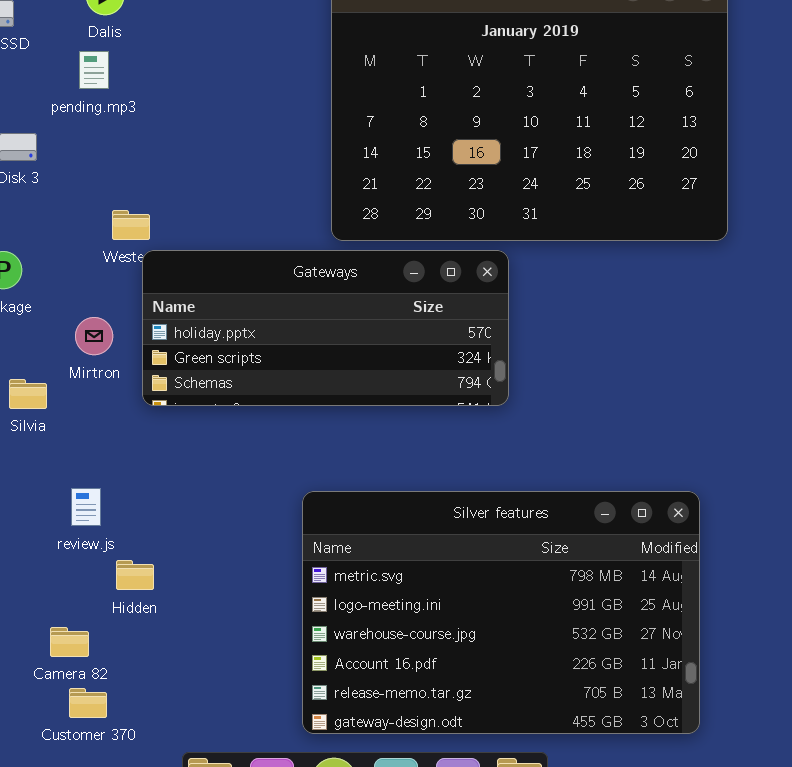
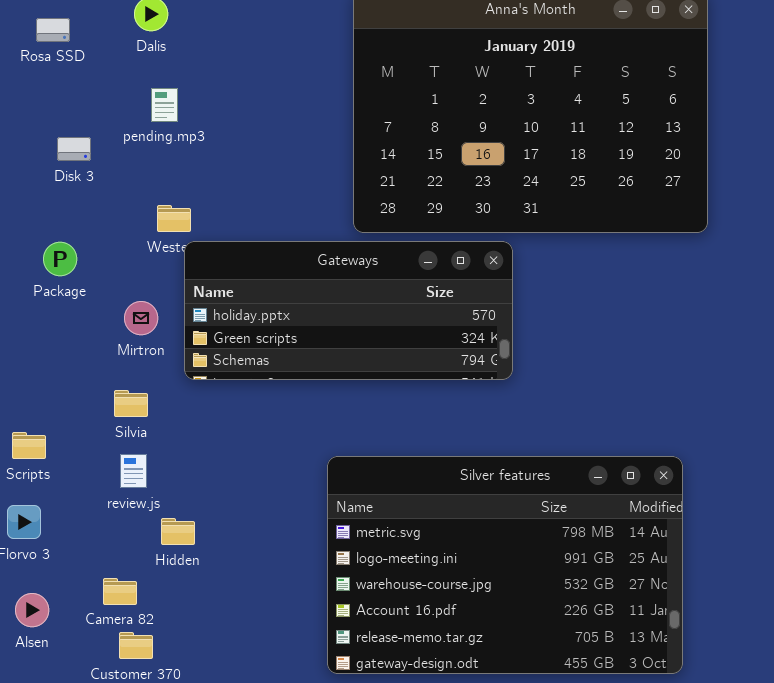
pending.mp3: [79,51,109,89] -> [151,88,178,122], moved
Silvia: [9,379,47,409] -> [114,390,148,417], moved

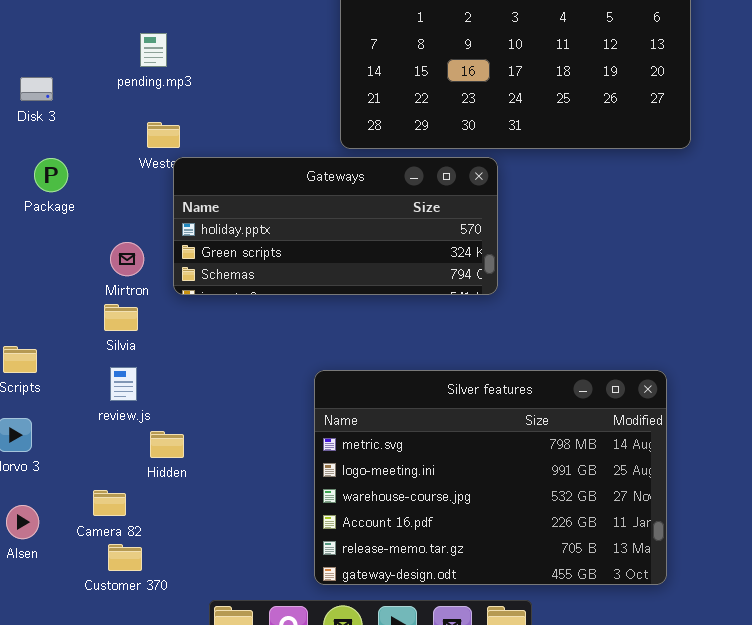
pending.mp3: [151,88,178,122] -> [140,33,167,67], moved
Disk 3: [57,137,91,161] -> [20,77,53,101], moved
Mirtron: [124,301,158,335] -> [110,242,144,276], moved

